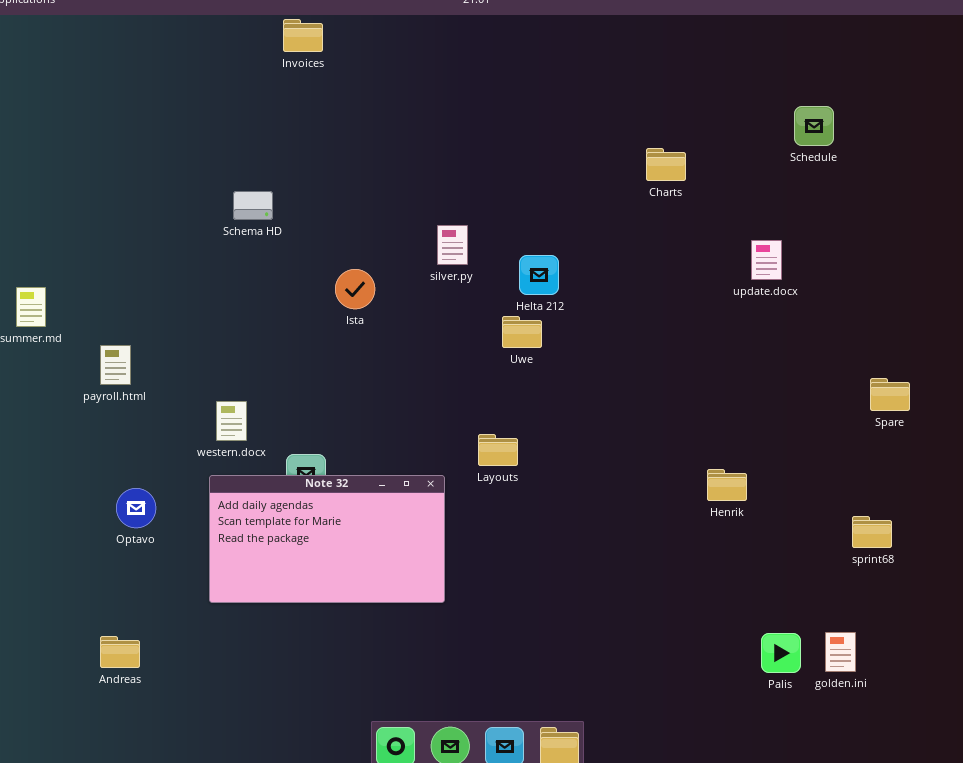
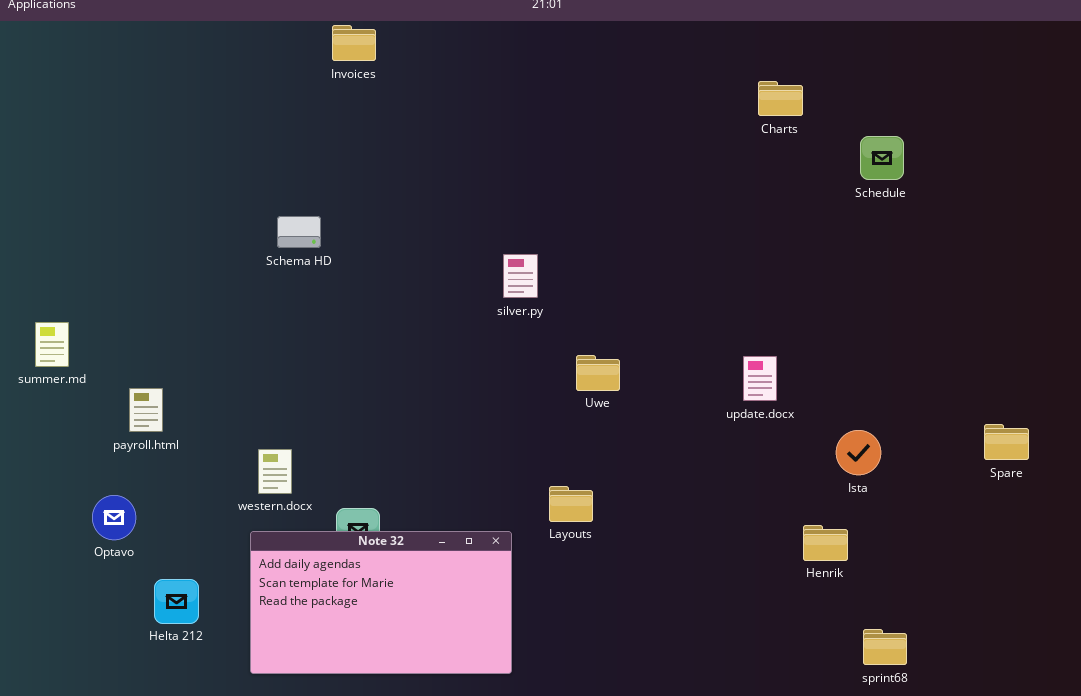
Schedule: [794,106,834,146] -> [860,136,904,180], moved
Charts: [646,148,686,181] -> [758,81,803,116], moved
update.docx: [751,240,782,280] -> [743,356,777,401], moved
Helta 212: [519,255,559,295] -> [154,579,199,624], moved
Ista: [335,269,375,309] -> [836,430,881,475], moved
Optavo: [116,488,156,528] -> [92,495,136,540], moved
sprint68: [852,516,892,548] -> [863,629,907,665], moved

